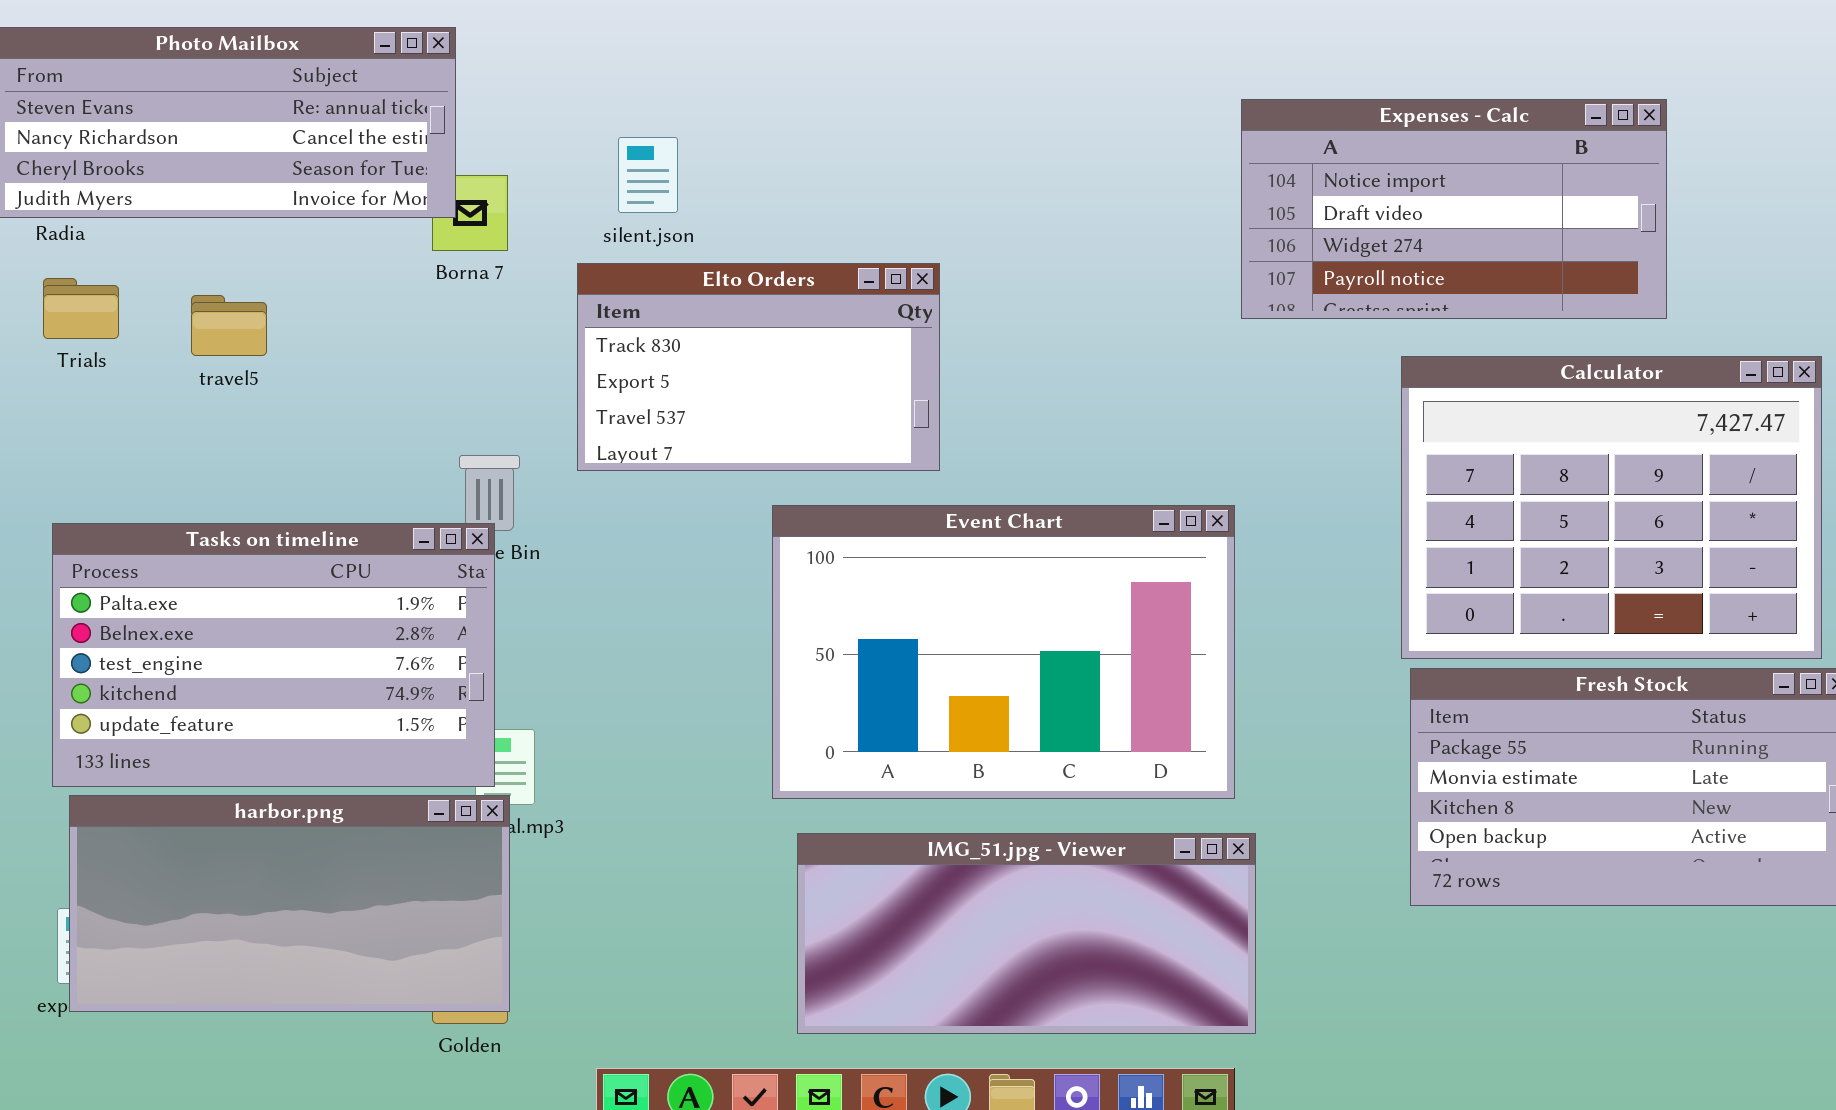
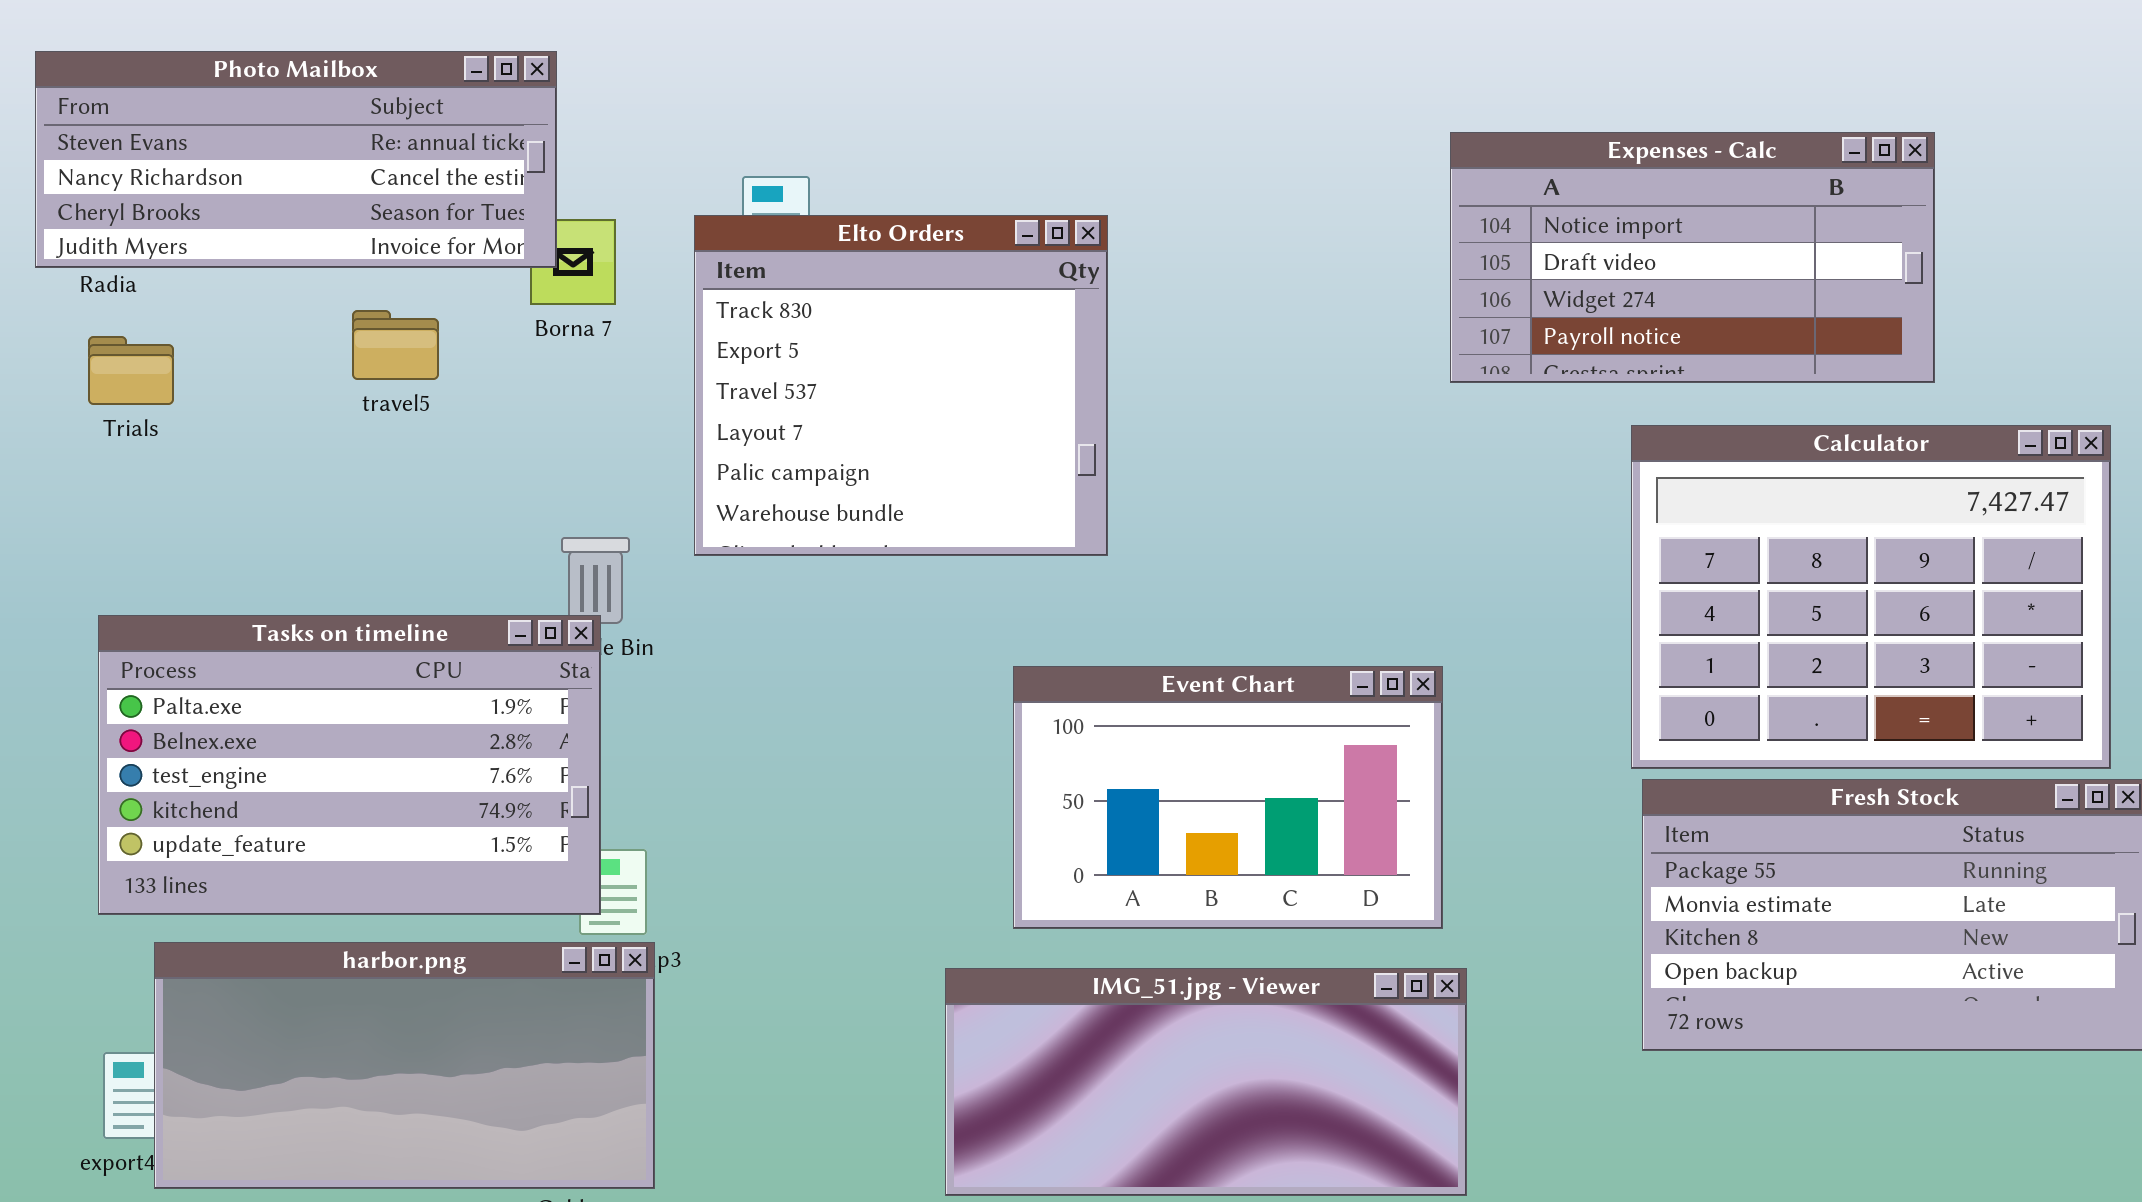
Elto Orders: [577,263,940,471] -> [694,215,1108,556], resized
travel5: [191,295,267,356] -> [352,310,439,380], moved
Event Chart: [772,505,1235,799] -> [1013,666,1443,929], resized
harbor.png: [69,795,510,1012] -> [154,942,655,1189], moved

